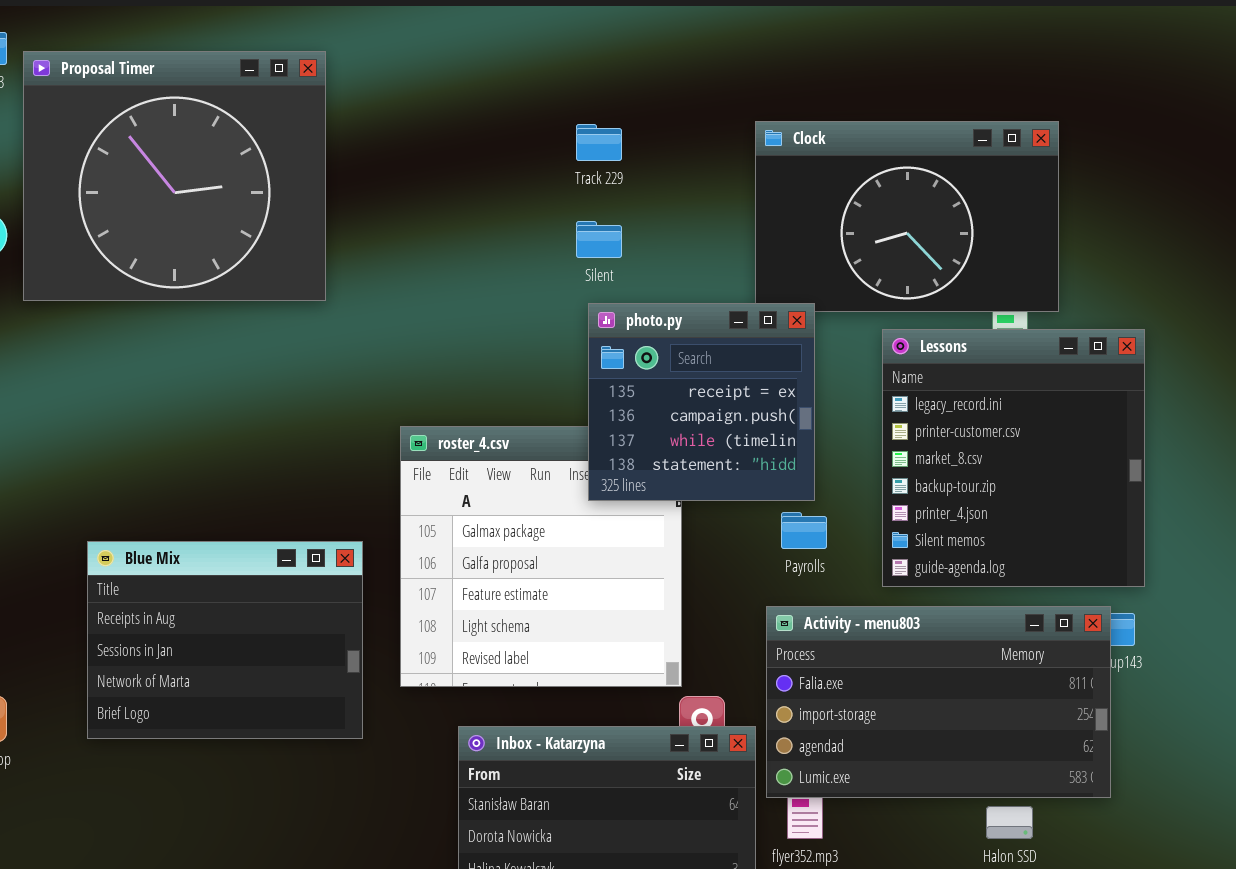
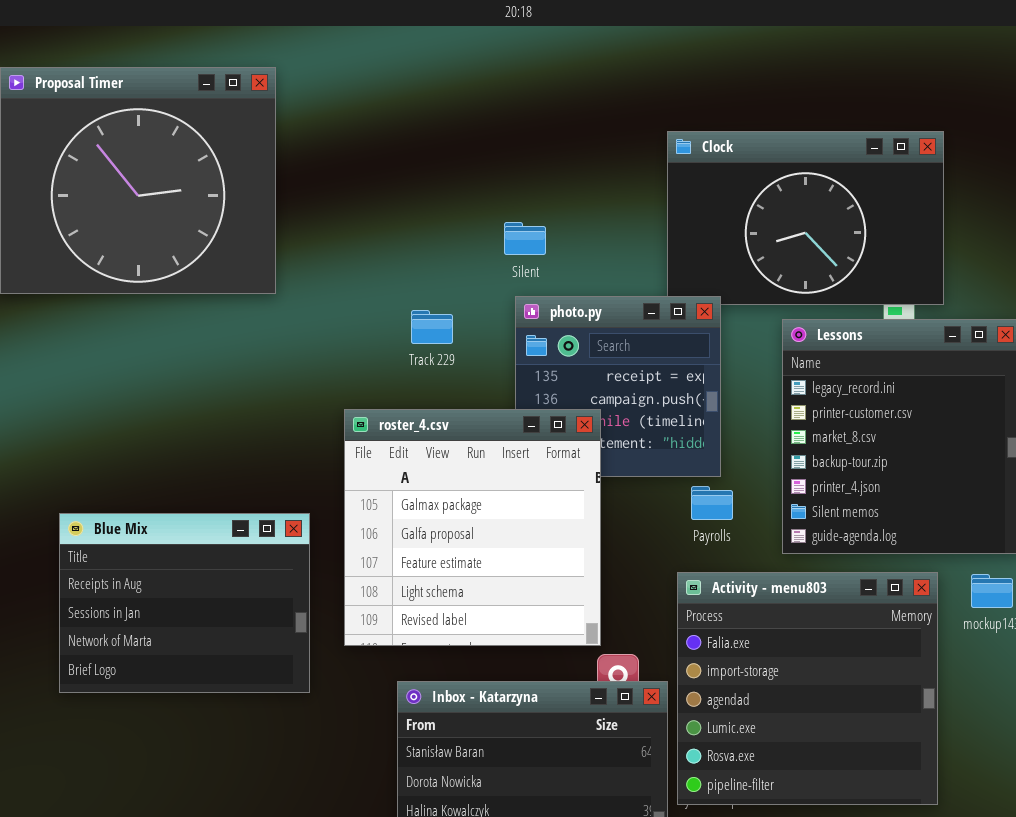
Track 229: [576,124,622,161] -> [411,310,453,344], moved
roster_4.csv: [400,426,682,687] -> [344,409,601,646], raised
Activity - menu803: [766,606,1111,798] -> [677,572,938,805], resized

